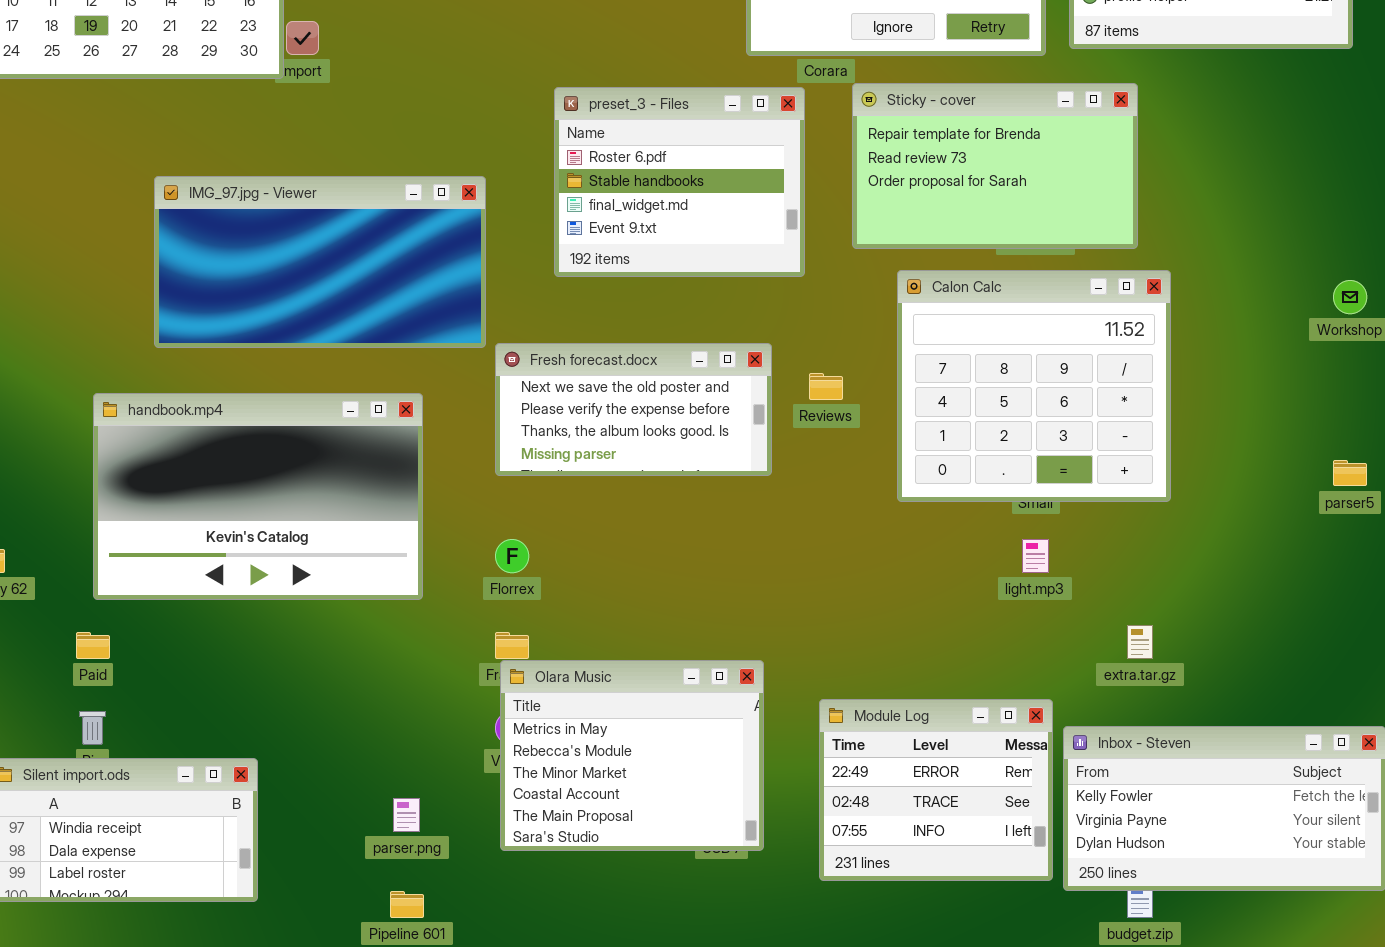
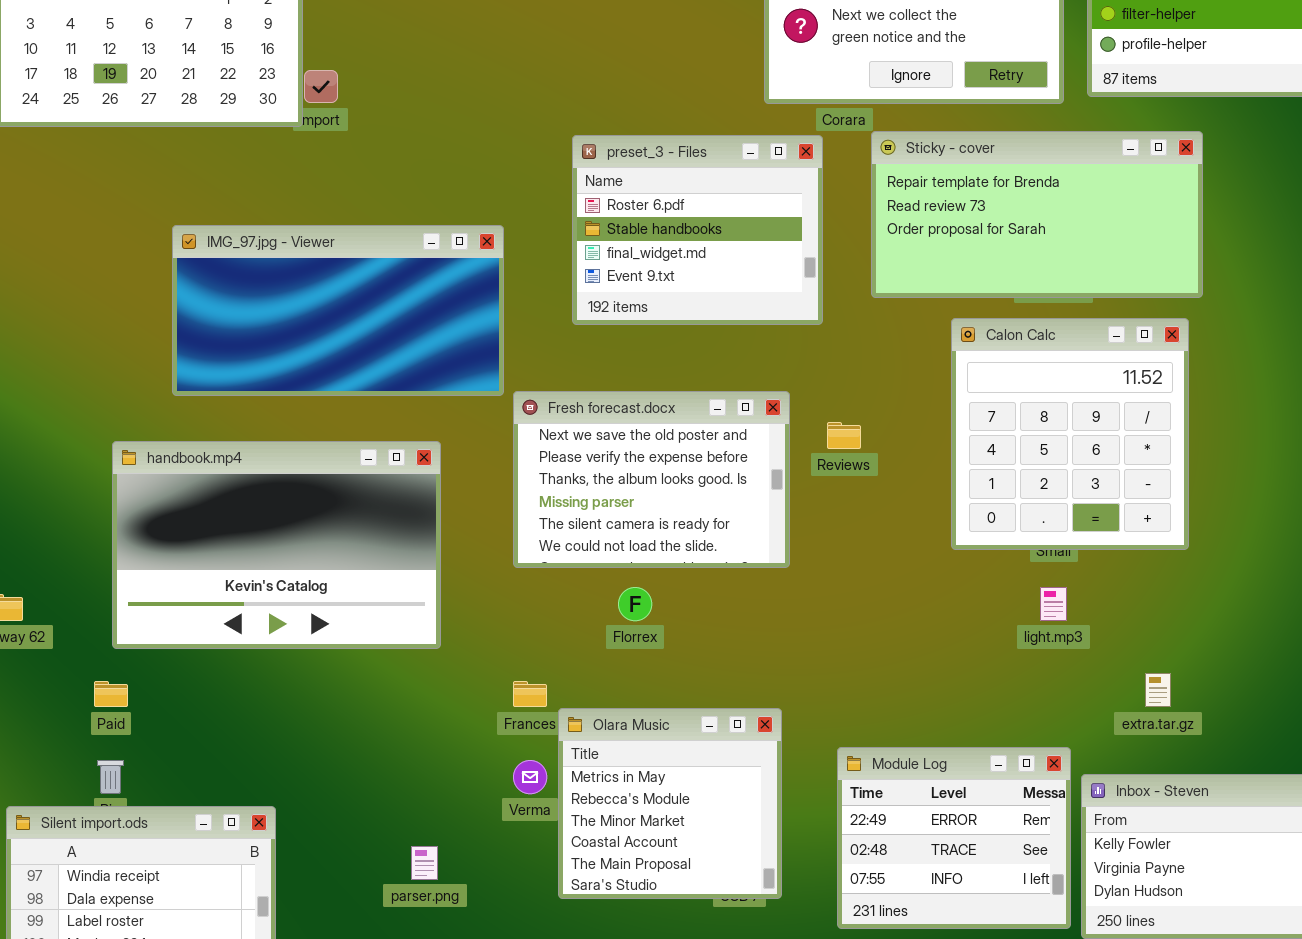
Sticky - cover: [852,83,1138,249] -> [871,131,1203,298], resized
Calon Calc: [897,270,1171,502] -> [951,318,1189,550], resized
Fresh forecast.docx: [495,343,772,476] -> [513,391,790,568], resized
Florrex: [495,539,529,573] -> [618,587,652,621], moved
Olara Music: [500,660,764,851] -> [558,708,782,899], resized

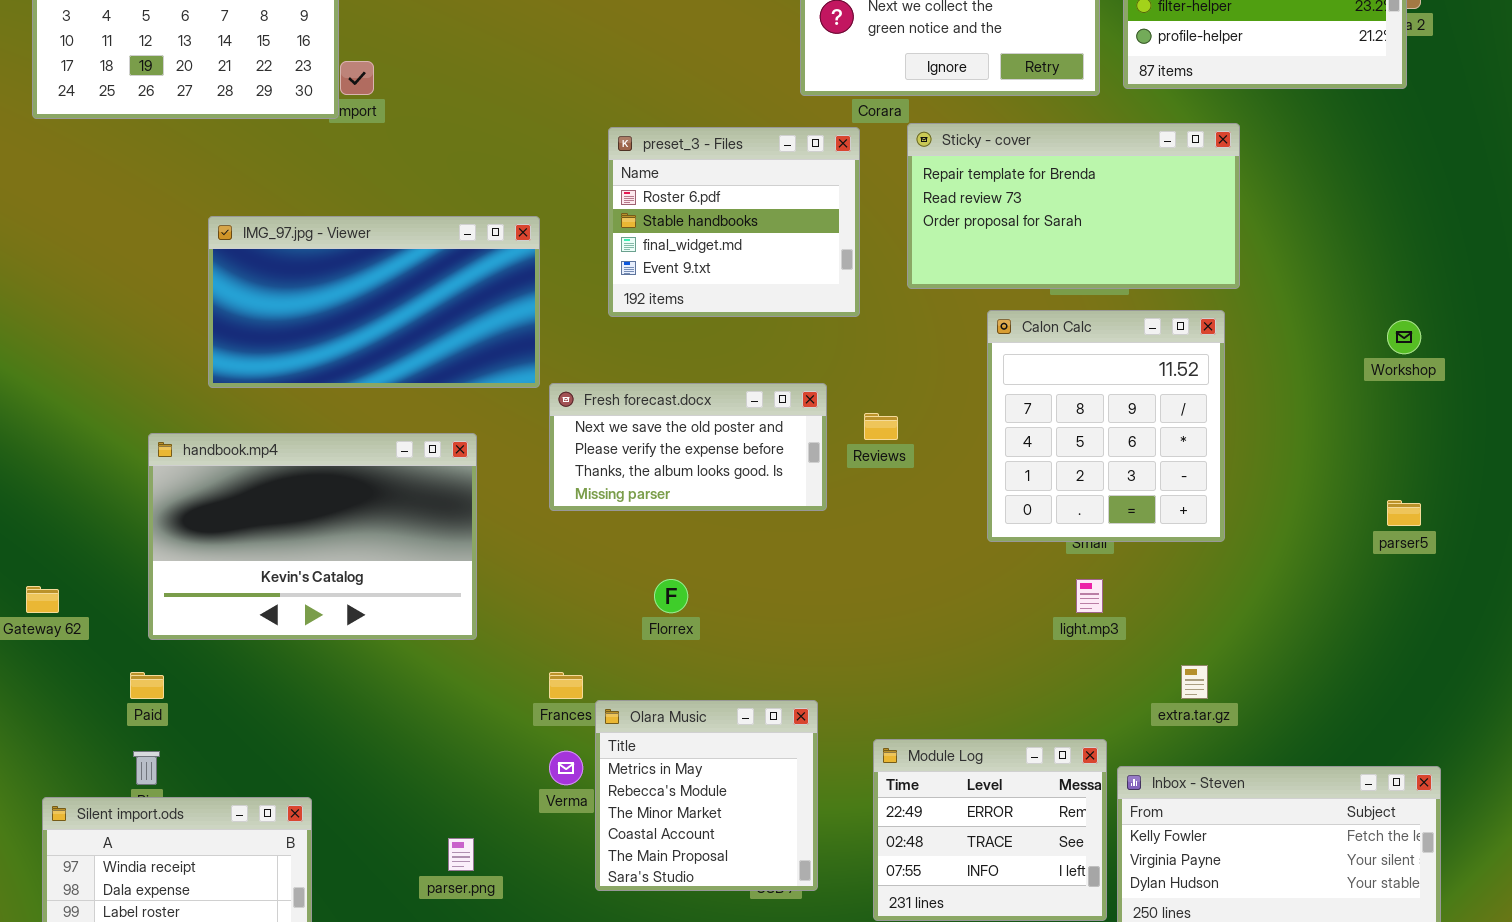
Fresh forecast.docx: [513,391,790,568] -> [549,383,827,511], resized

